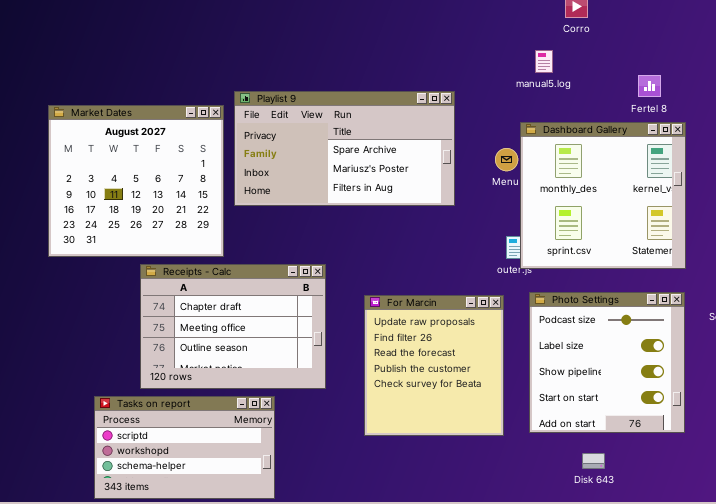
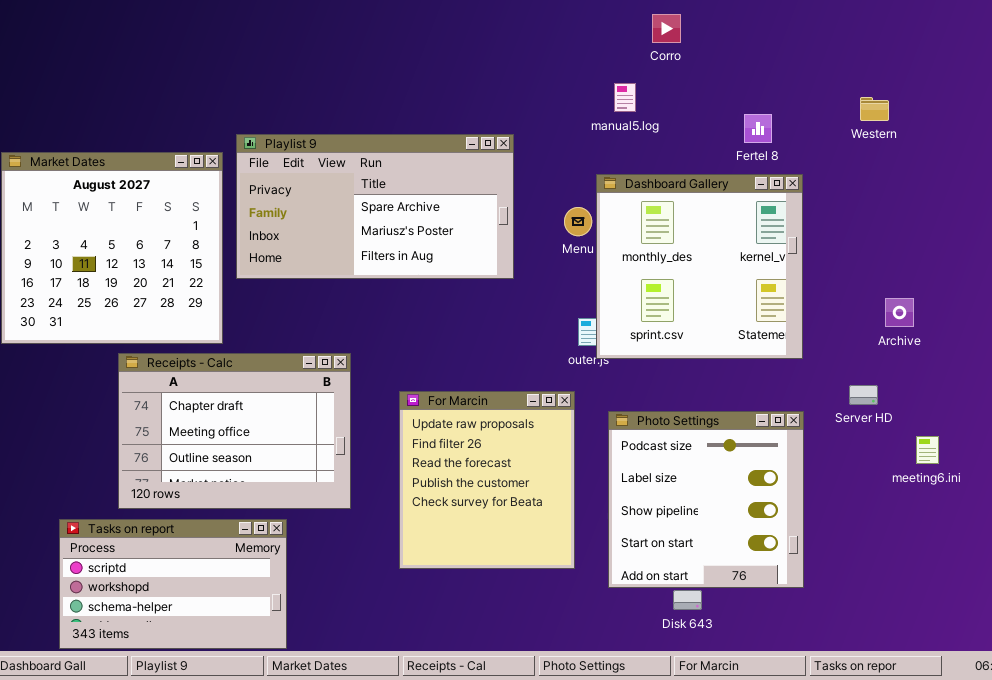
Photo Settings: [529,292,685,433] -> [608,411,804,588], moved

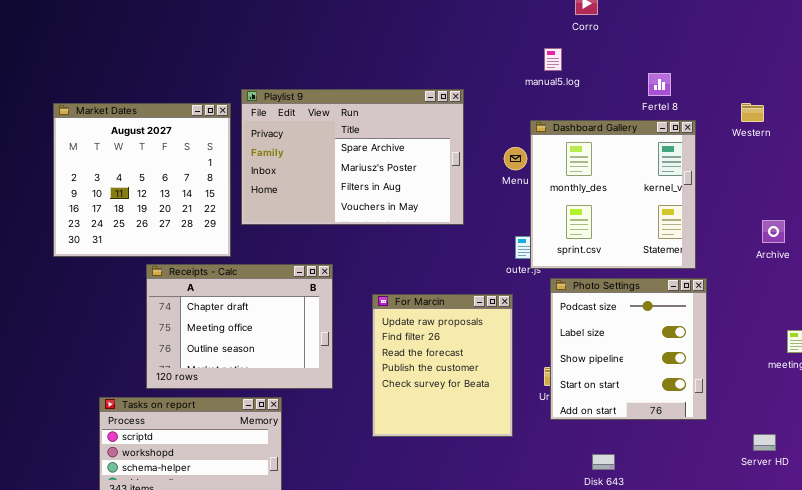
Western: [860,97,889,121] -> [741,103,764,122], moved
Playlist 9: [236,134,514,279] -> [241,89,464,225], resized
Server HD: [849,385,878,405] -> [753,434,776,451], moved
Photo Settings: [608,411,804,588] -> [550,278,707,420], moved

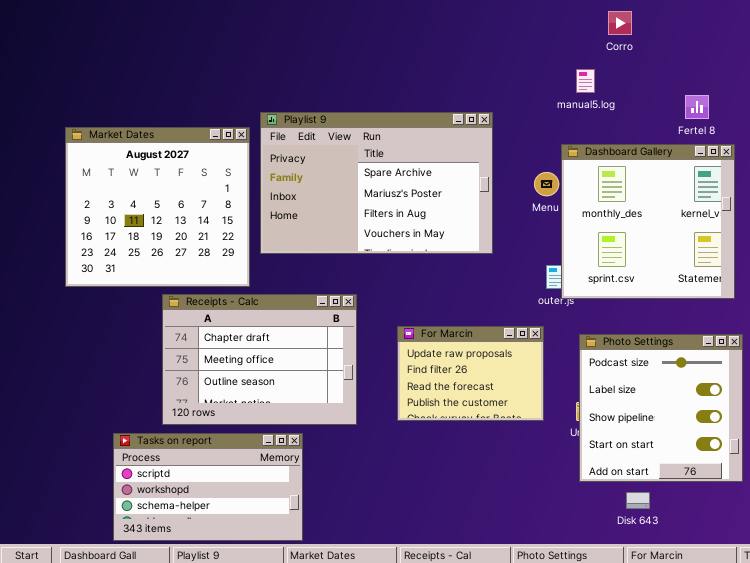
Photo Settings: [550,278,707,420] -> [579,334,743,482], moved
For Marcin: [372,294,513,437] -> [397,326,544,421], resized

